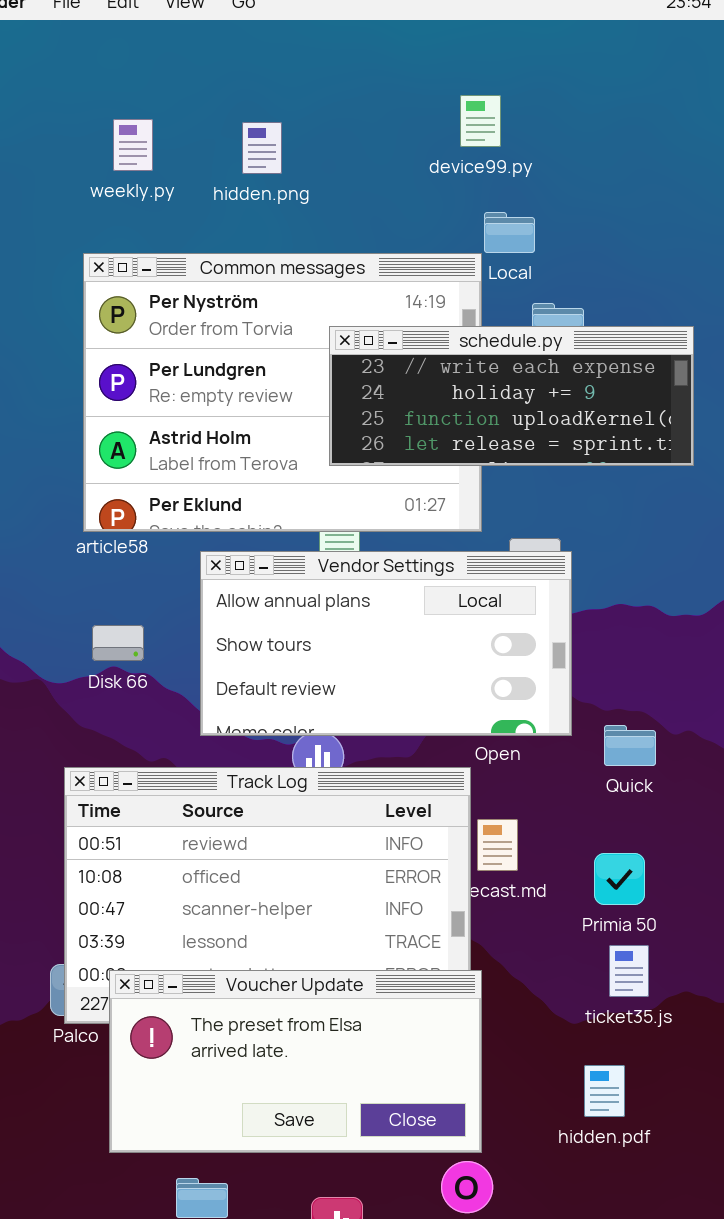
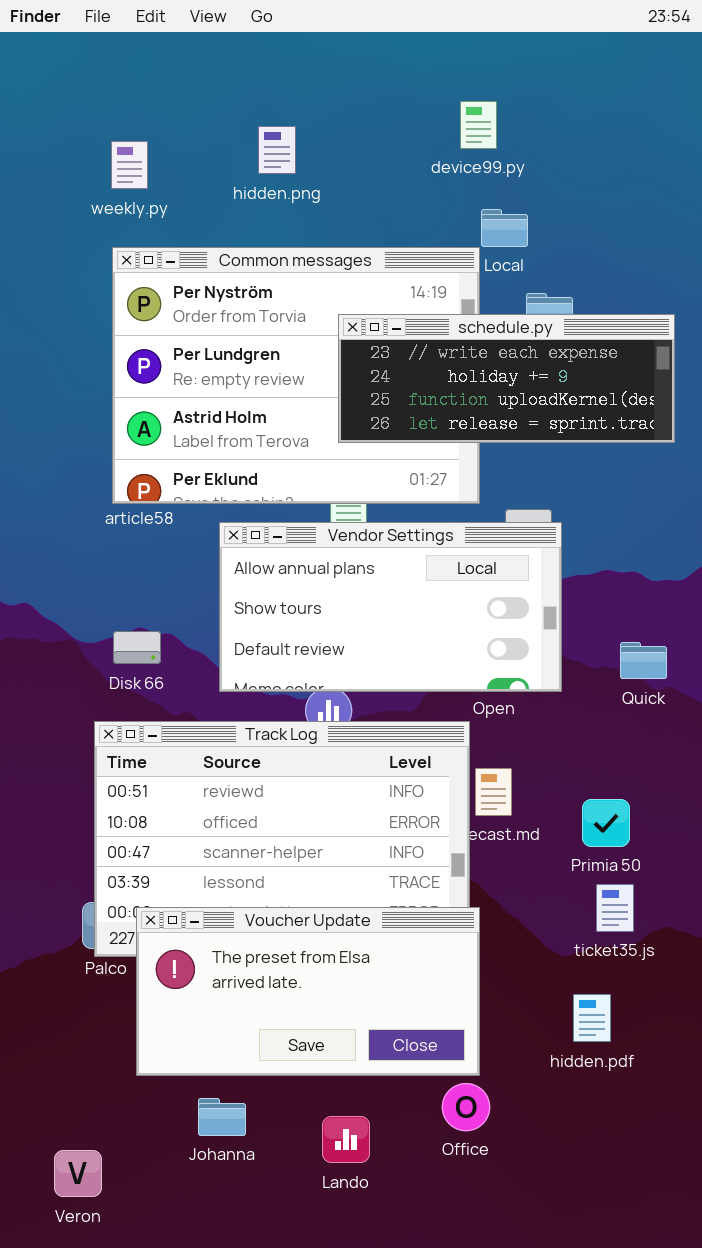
weekly.py: [113,119,153,171] -> [111,141,148,189], moved
Disk 66: [92,625,144,661] -> [113,631,161,664], moved
Quick: [604,725,656,766] -> [620,642,667,679], moved

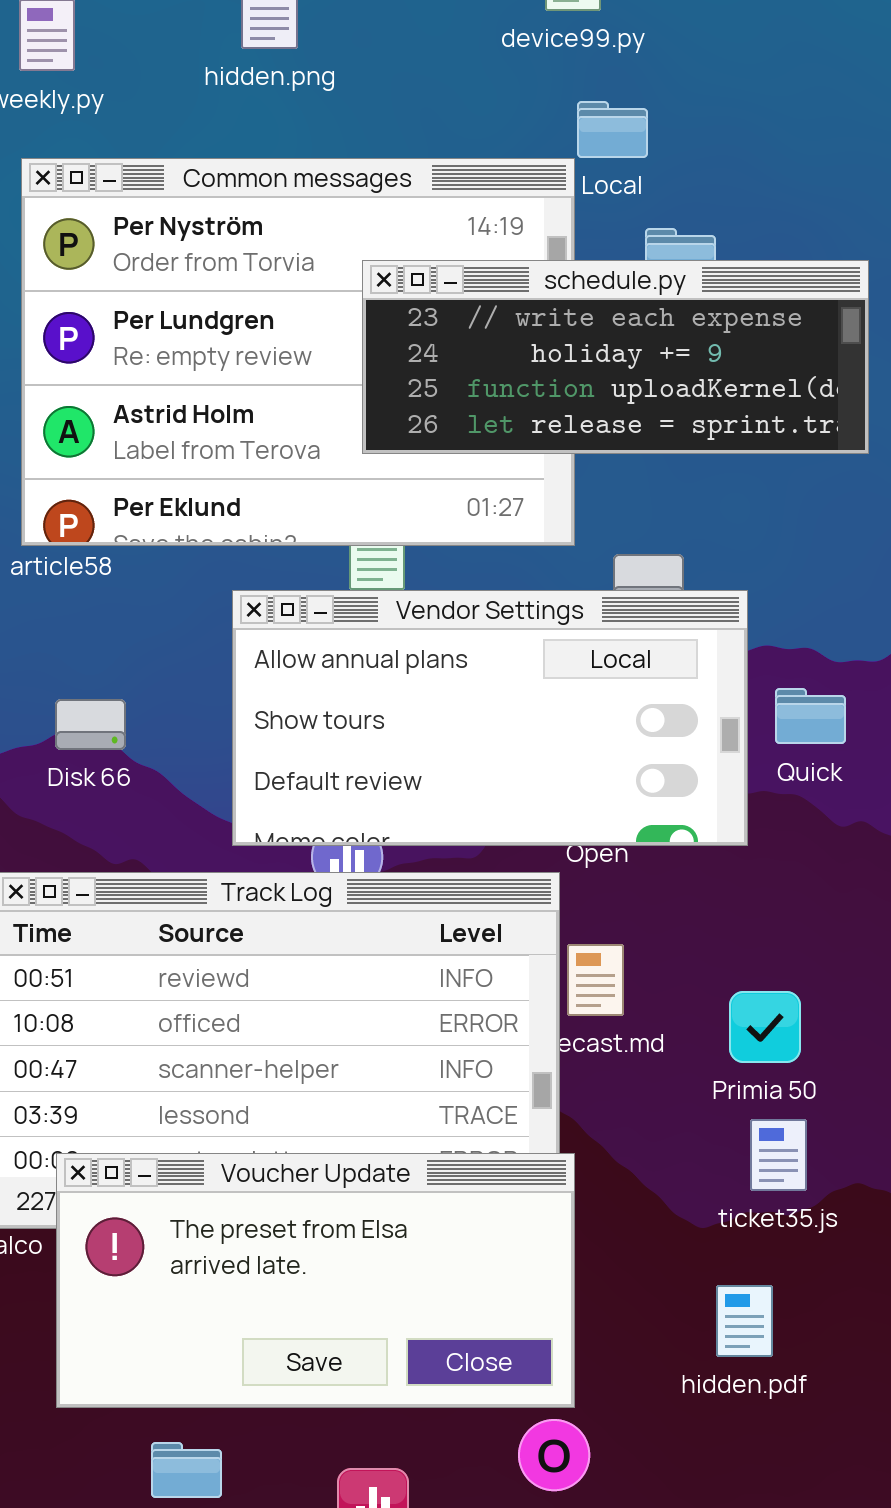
Vendor Settings: [219,522,562,692] -> [232,590,748,846], moved
Disk 66: [113,631,161,664] -> [55,699,126,750], moved
Quick: [620,642,667,679] -> [775,688,846,744], moved

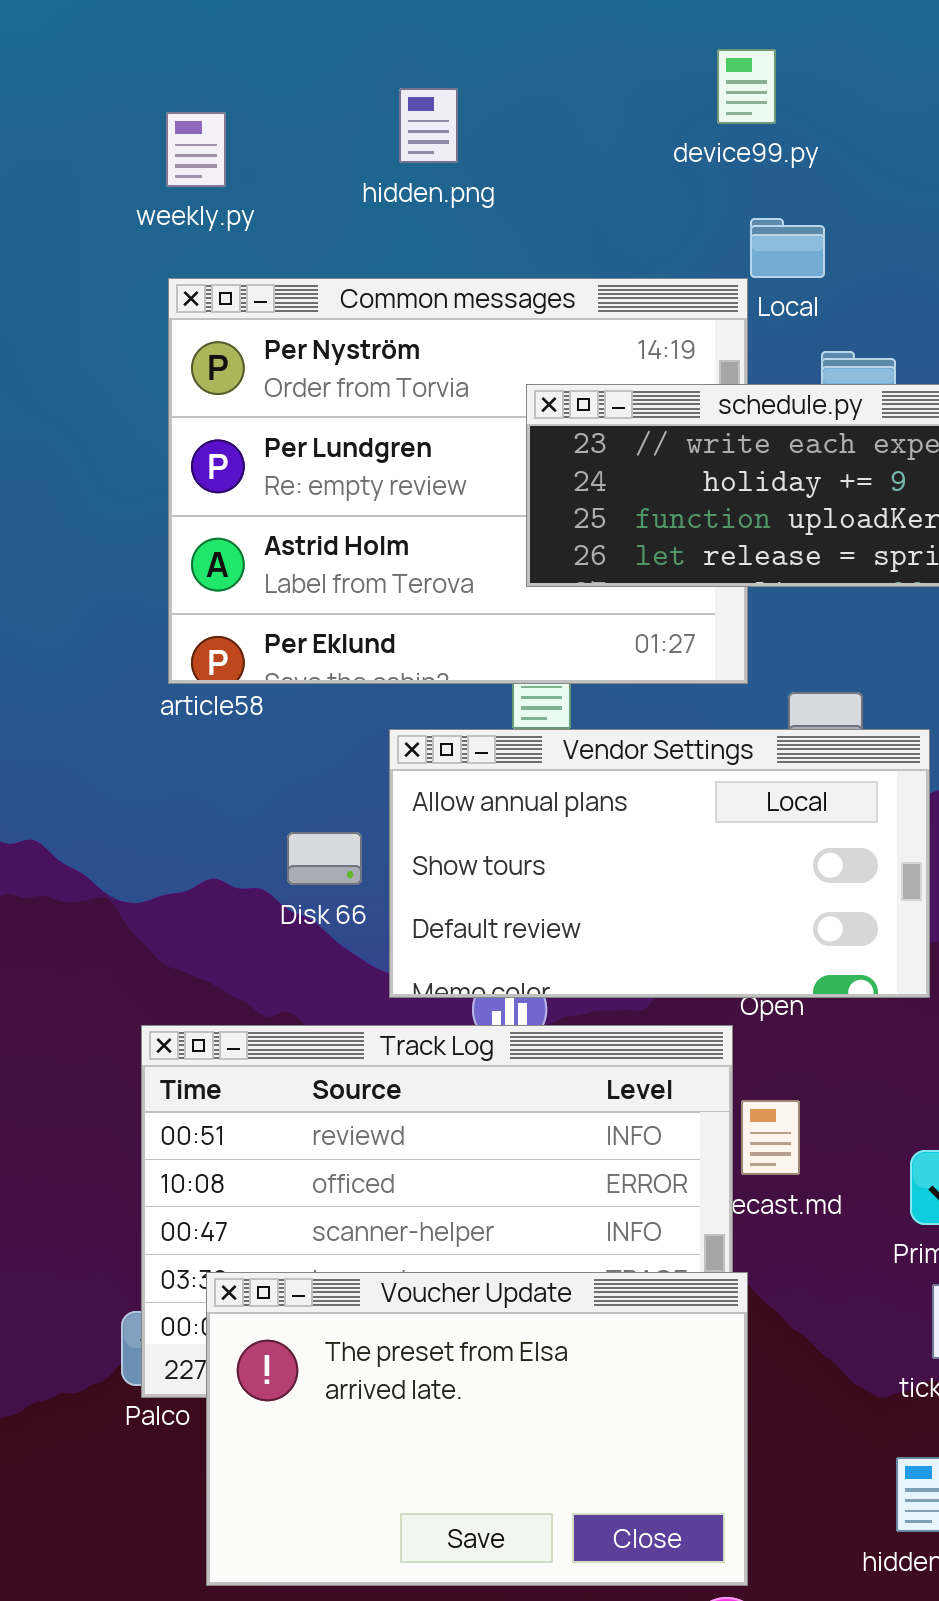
Disk 66: [55,699,126,750] -> [287,832,362,885], moved
Voucher Update: [56,1153,575,1408] -> [206,1272,748,1586], resized

